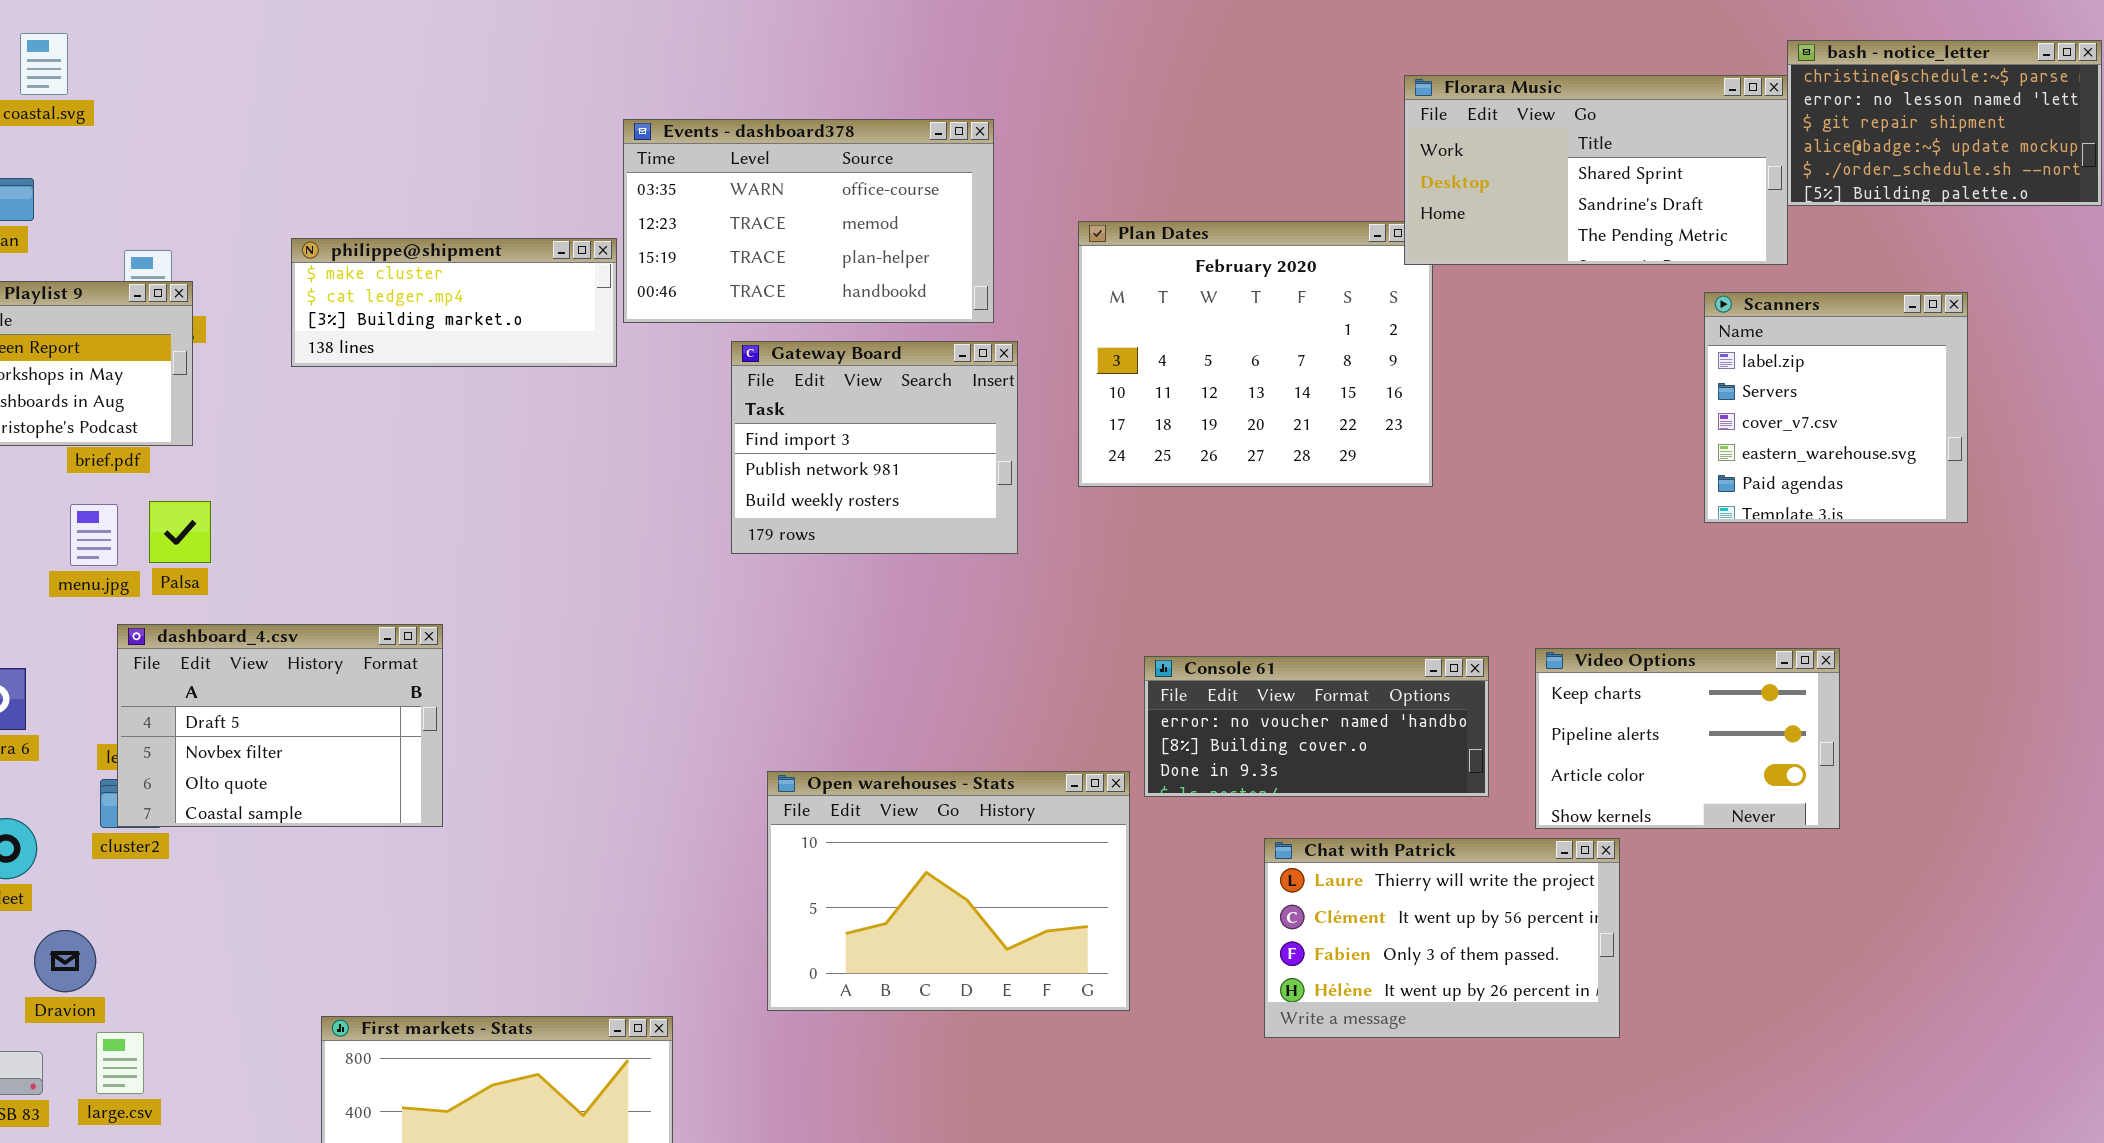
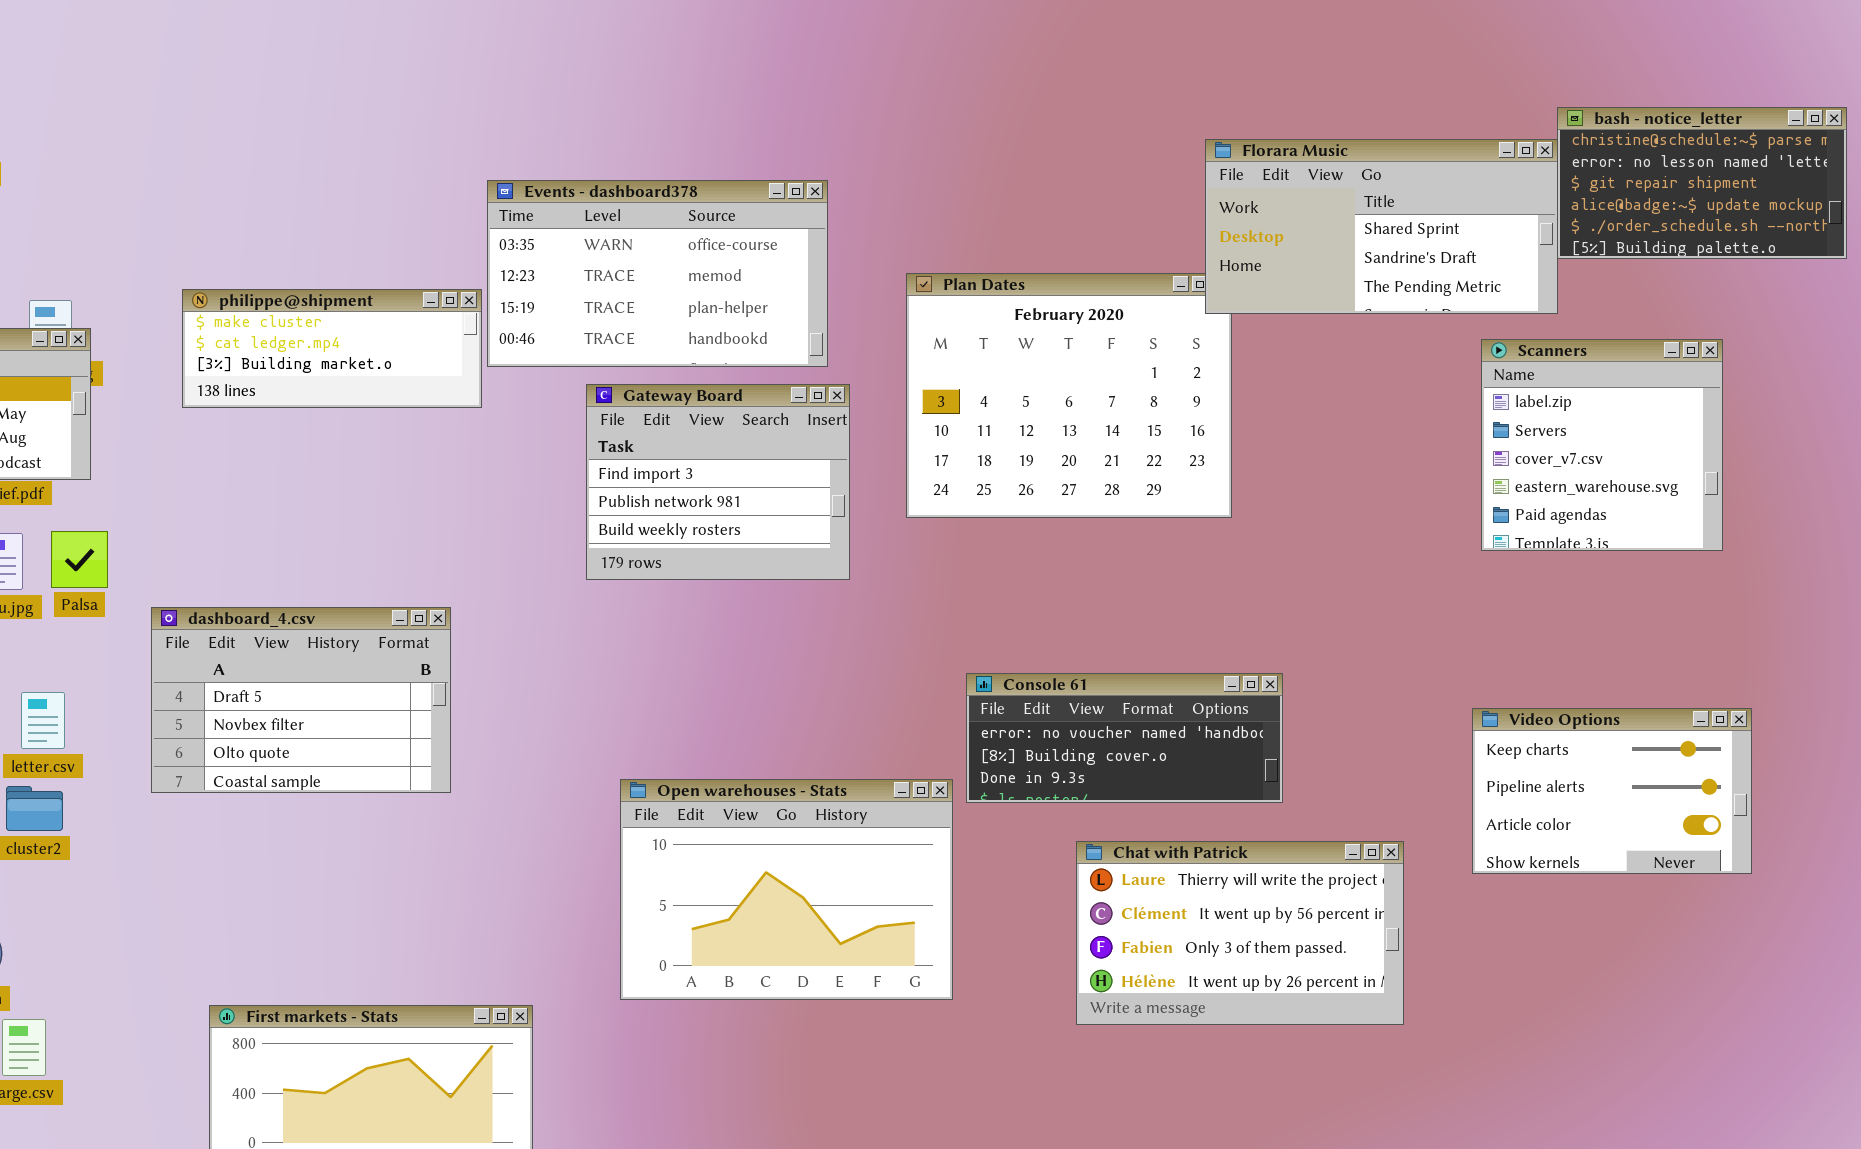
dashboard_4.csv: [117,624,443,827] -> [151,607,451,793], moved
Video Options: [1535,648,1840,829] -> [1472,708,1752,874], moved

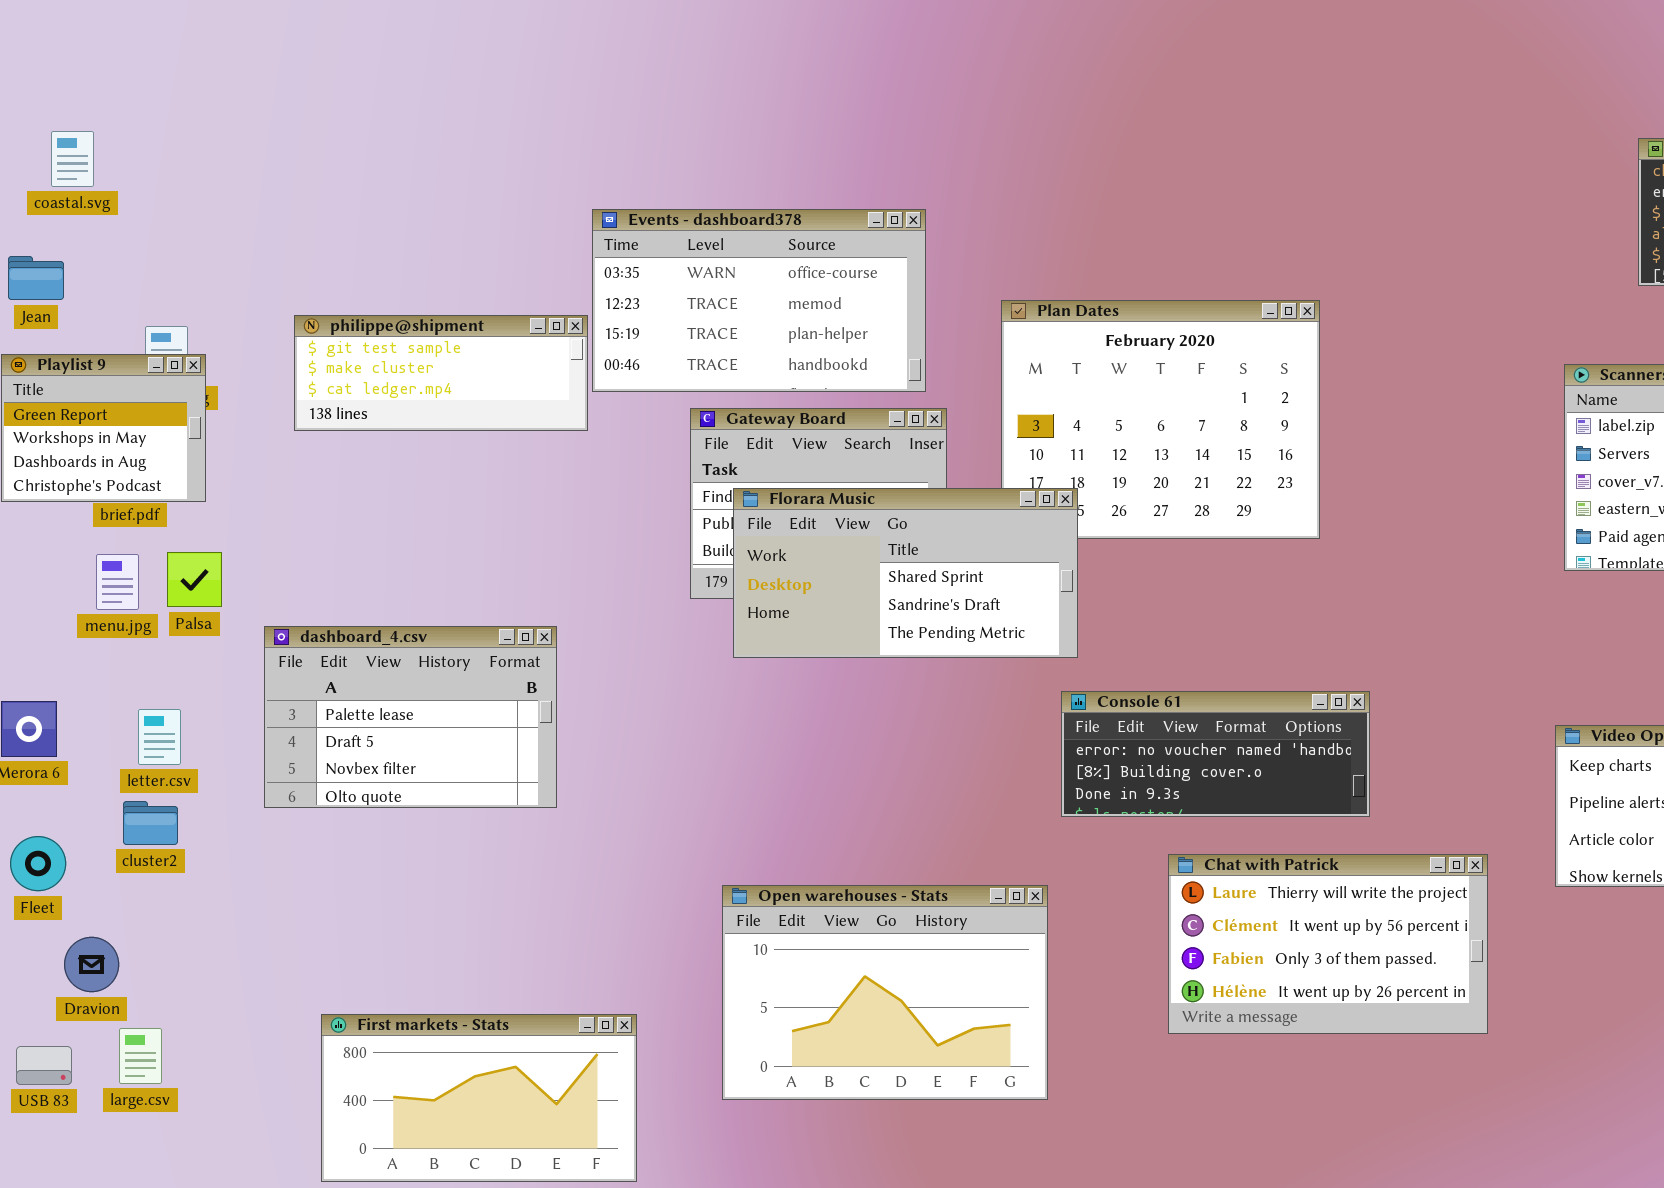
Florara Music: [1205,139,1558,314] -> [733,488,1078,658], moved
philippe@shipment: [182,289,482,408] -> [294,315,588,431], scrolled up 1 row
dashboard_4.csv: [151,607,451,793] -> [264,626,557,808], scrolled up 1 row
Open warehouses - Stats: [620,779,953,1000] -> [722,885,1048,1100], moved

